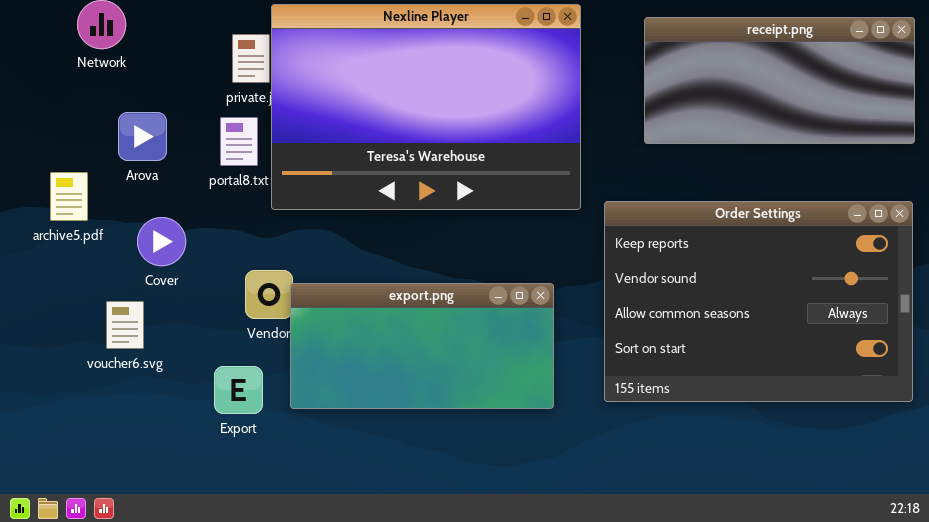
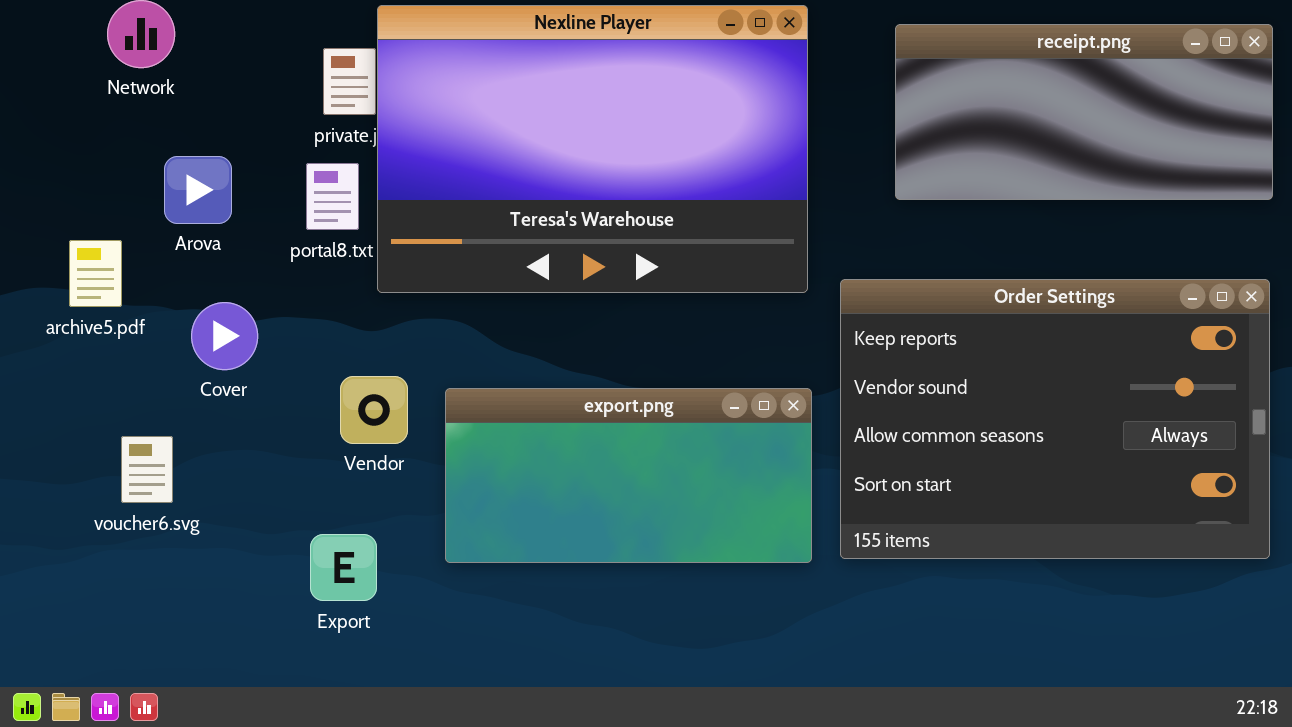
export.png: [290,283,554,409] -> [445,388,812,563], moved
voucher6.svg: [106,301,144,349] -> [121,436,173,503], moved
Export: [214,366,263,414] -> [310,534,377,601], moved

